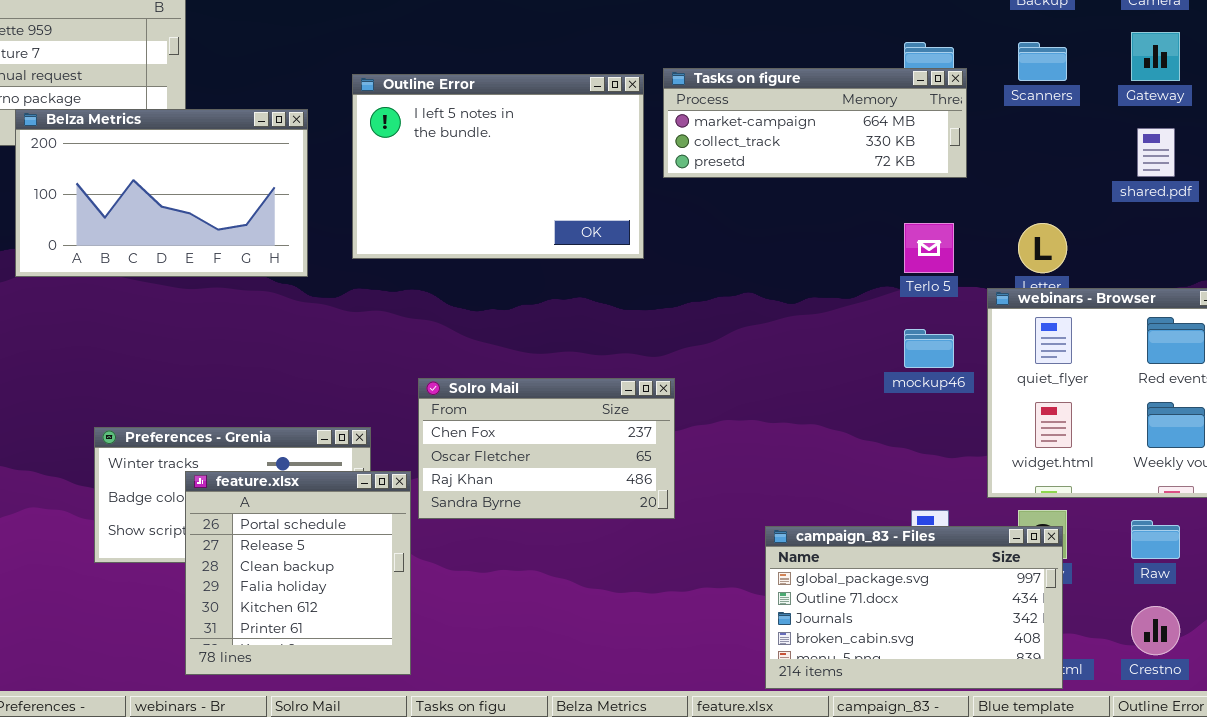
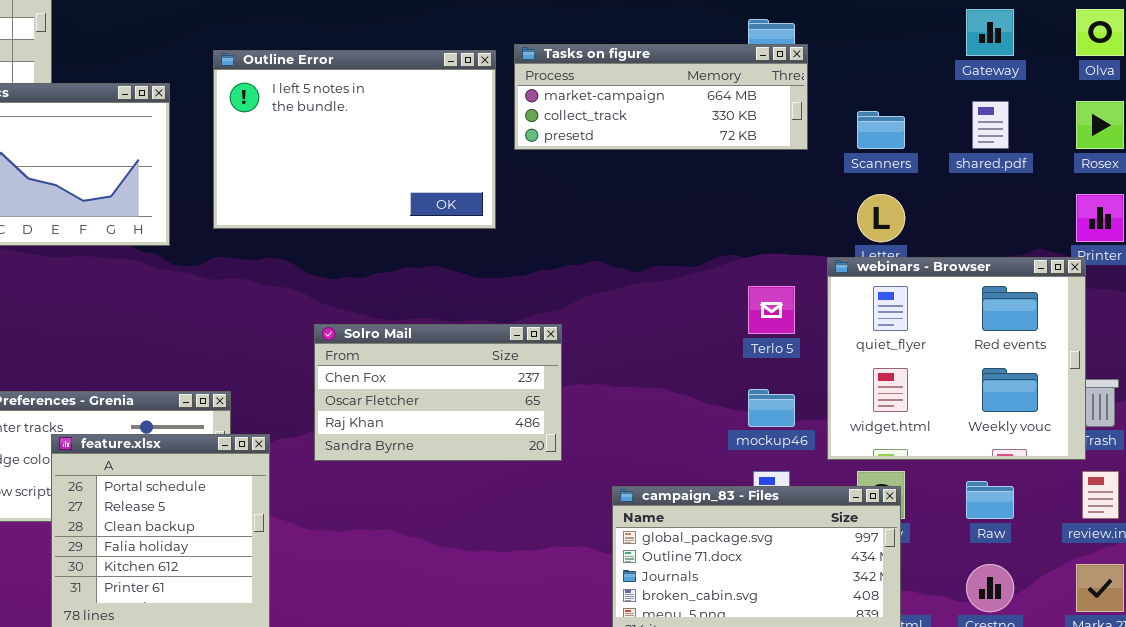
Scanners: [1018,42,1067,81] -> [857,111,905,149], moved
Terlo 5: [904,223,954,273] -> [748,286,795,334], moved
mockup46: [904,329,954,368] -> [748,389,795,427], moved
Solro Mail: [418,378,675,519] -> [314,324,562,461], moved

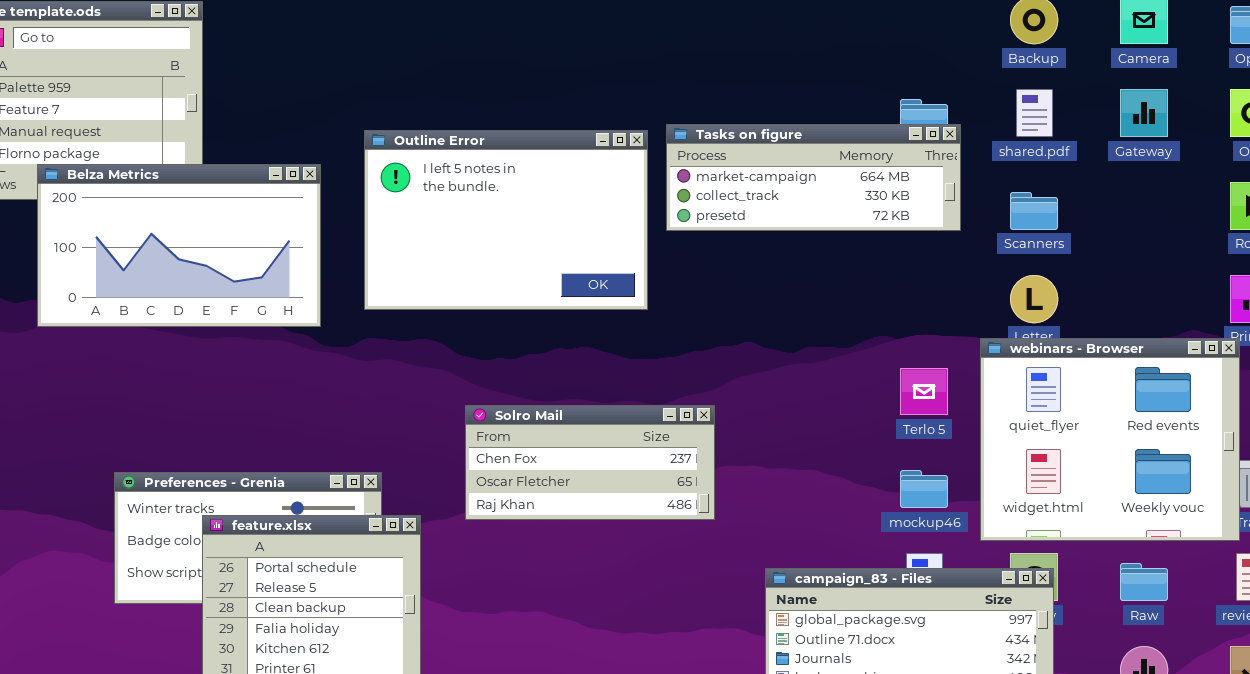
shared.pdf: [972,101,1009,149] -> [1016,89,1053,137], moved
Solro Mail: [314,324,562,461] -> [465,405,715,520], resized

